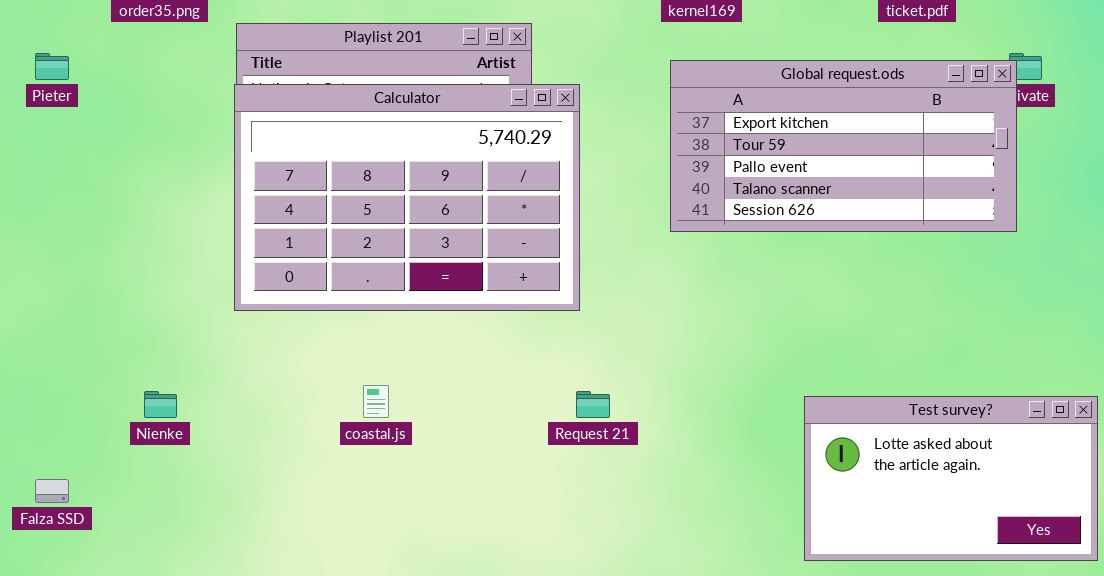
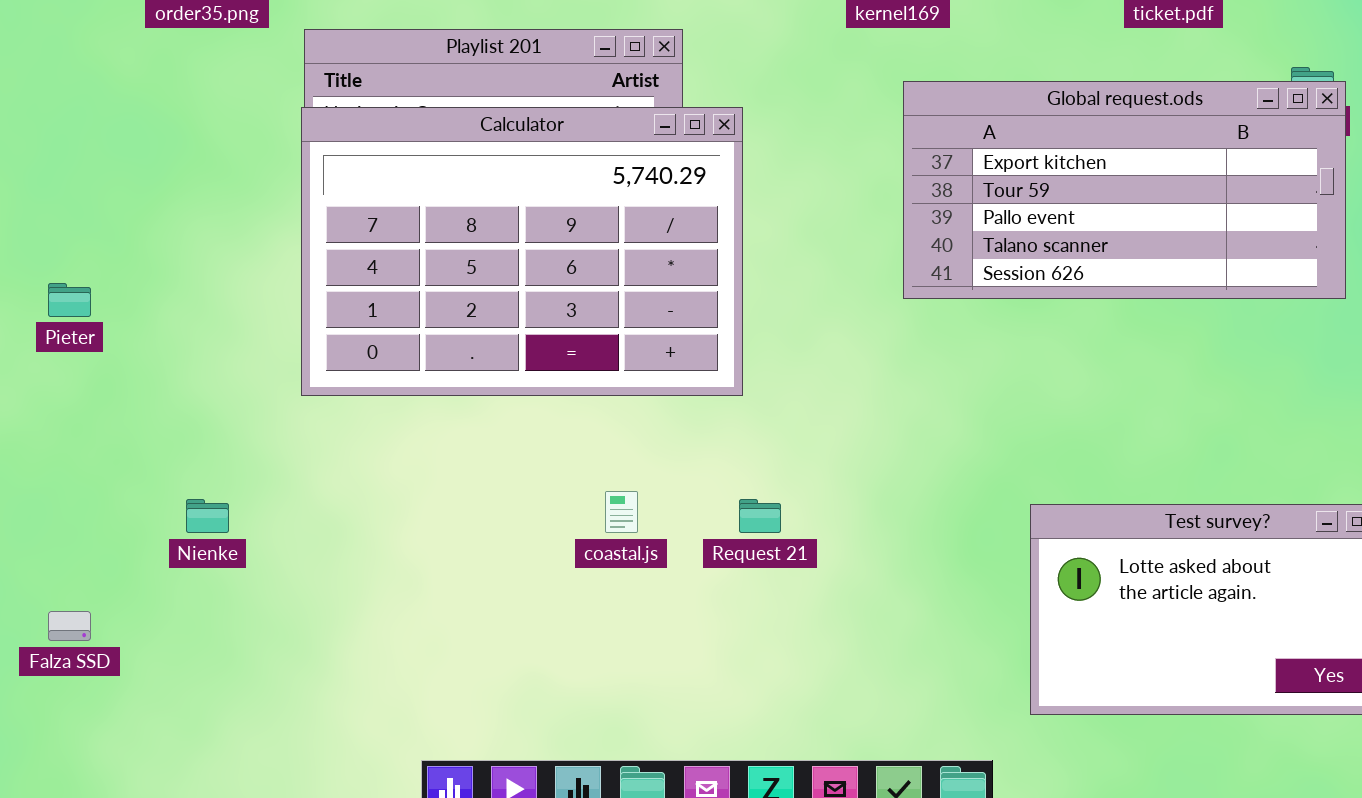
Pieter: [35,53,69,80] -> [48,283,91,317], moved
Global request.ods: [670,60,1017,232] -> [903,81,1346,299], moved
coastal.js: [363,385,389,418] -> [605,491,638,533], moved

